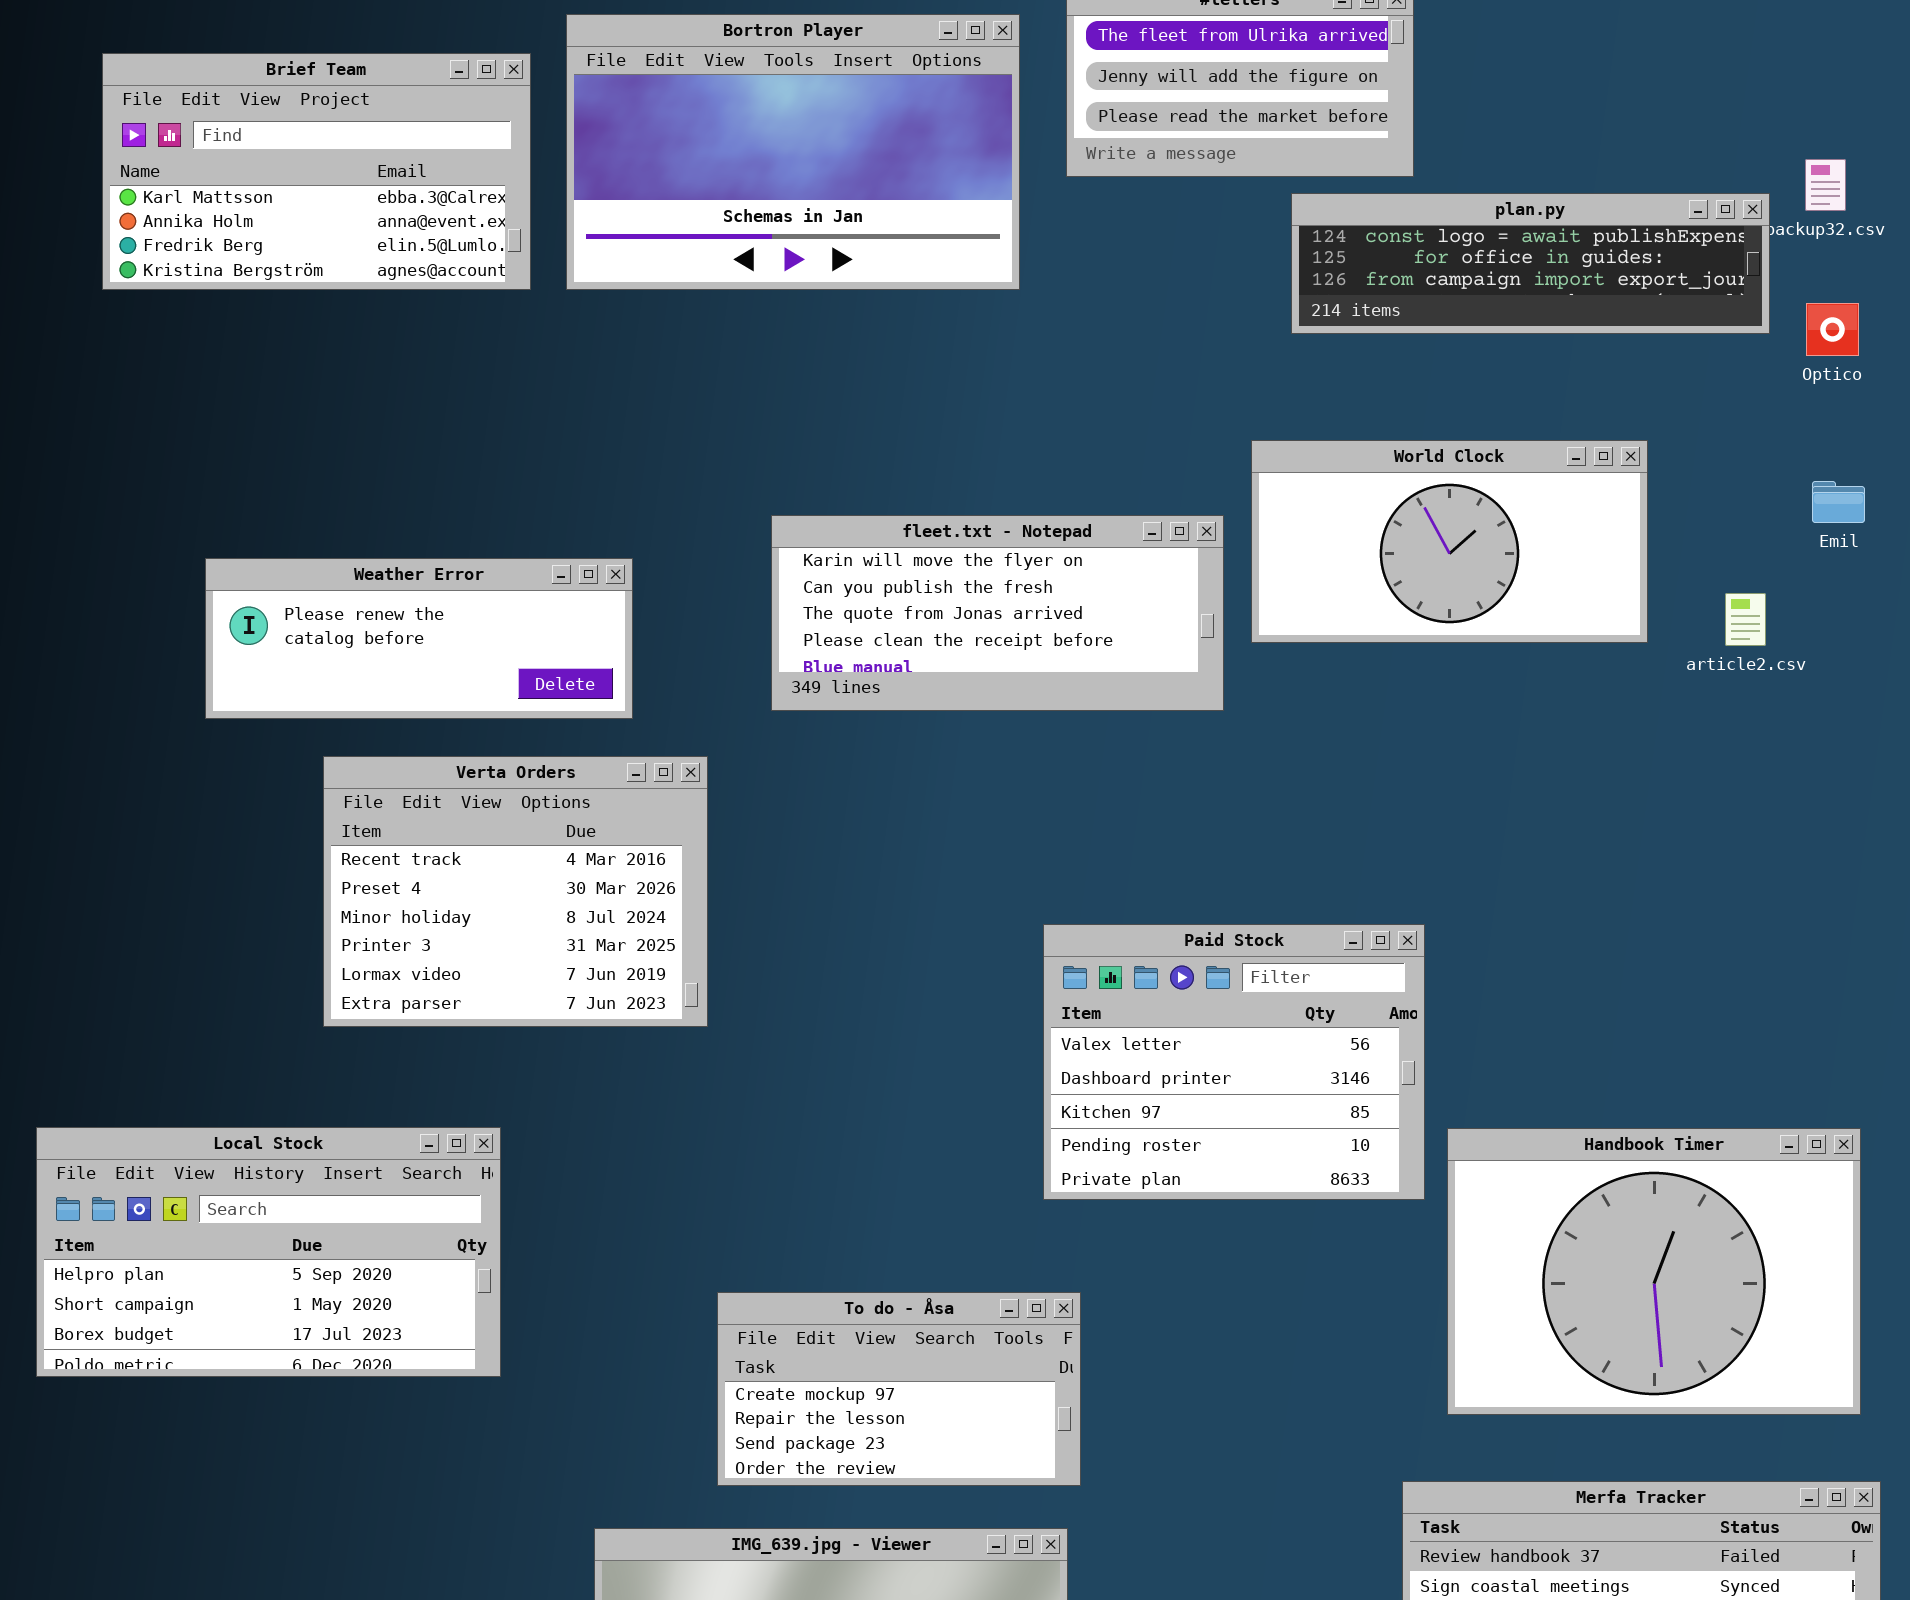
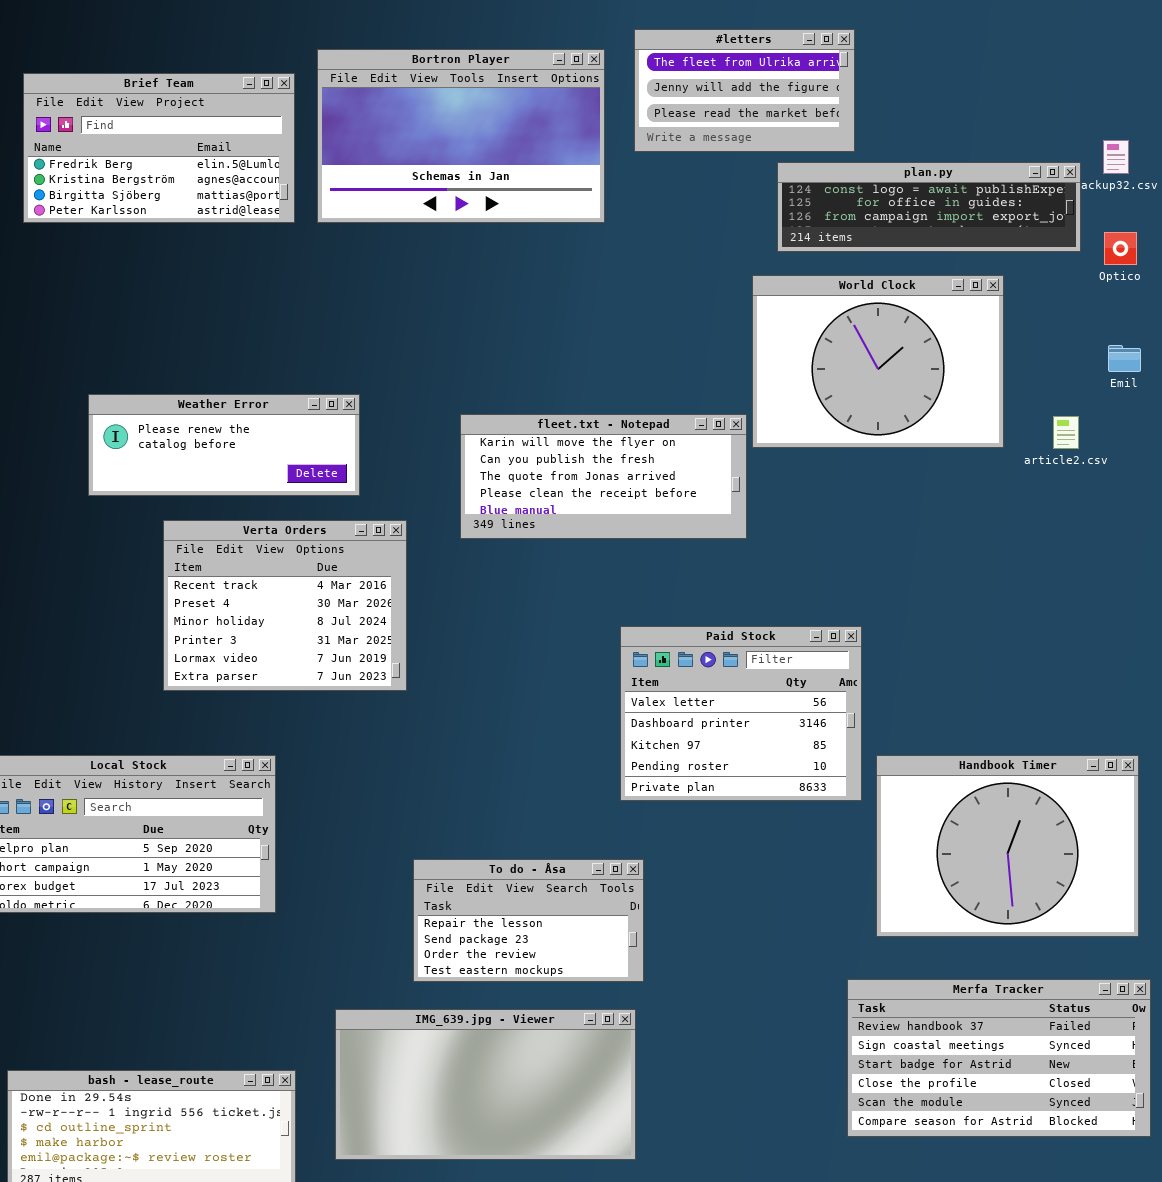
Brief Team: [102,53,531,290] -> [23,73,295,223], scrolled down 2 rows
World Clock: [1251,440,1648,643] -> [752,275,1004,448], resized
fleet.txt - Notepad: [771,515,1224,711] -> [460,414,747,539], moved
To do - Åsa: [717,1292,1081,1486] -> [413,859,644,982], scrolled down 1 row

